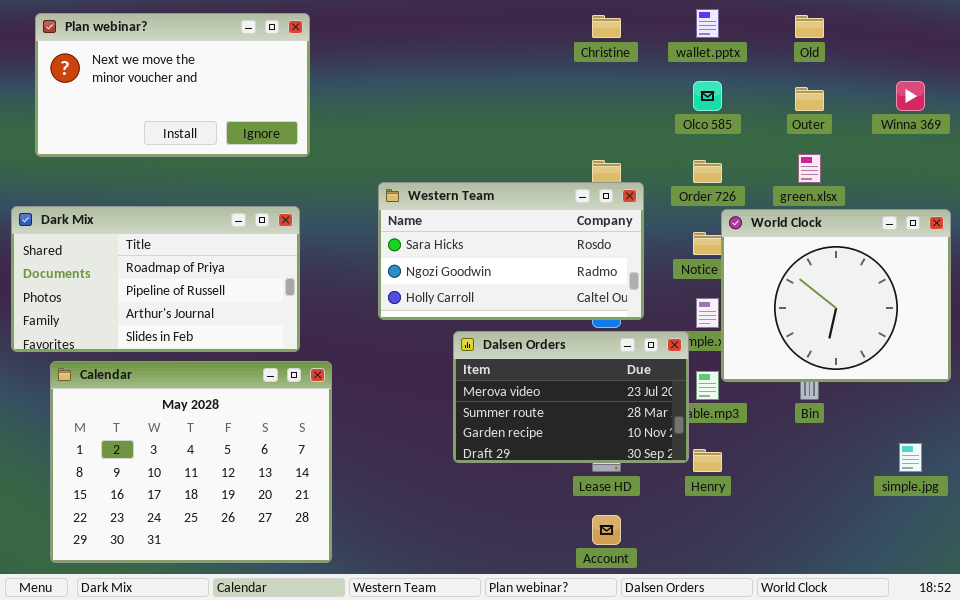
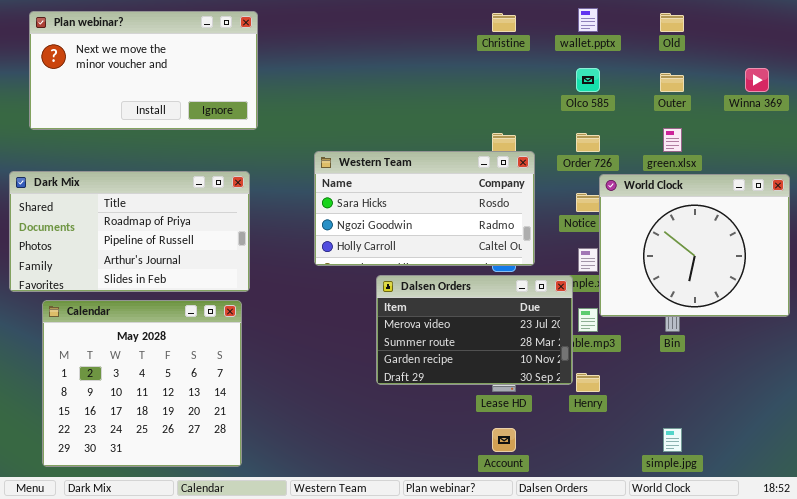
Calendar: [50,361,332,563] -> [42,300,242,467], resized
simple.jpg: [899,443,922,472] -> [663,428,682,452], moved

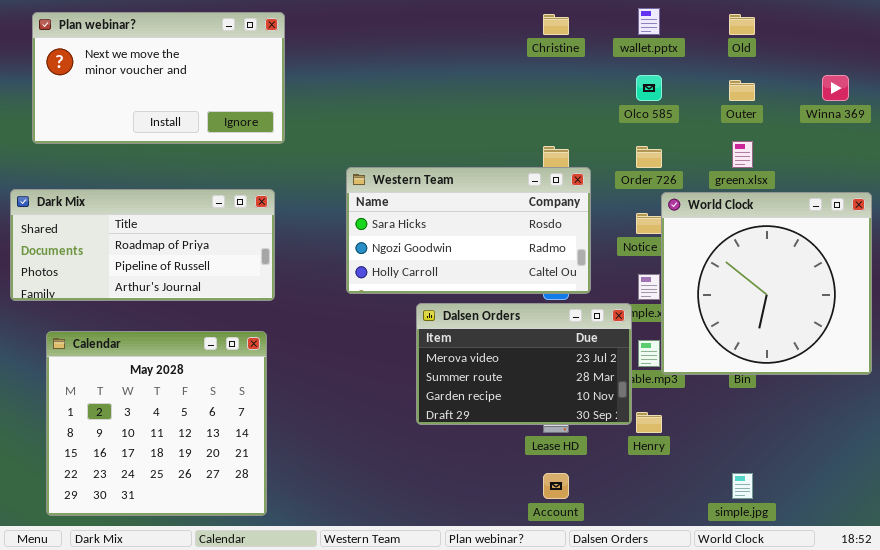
Dark Mix: [9,171,250,292] -> [10,189,275,301], resized
World Clock: [599,174,790,317] -> [661,192,872,375], resized

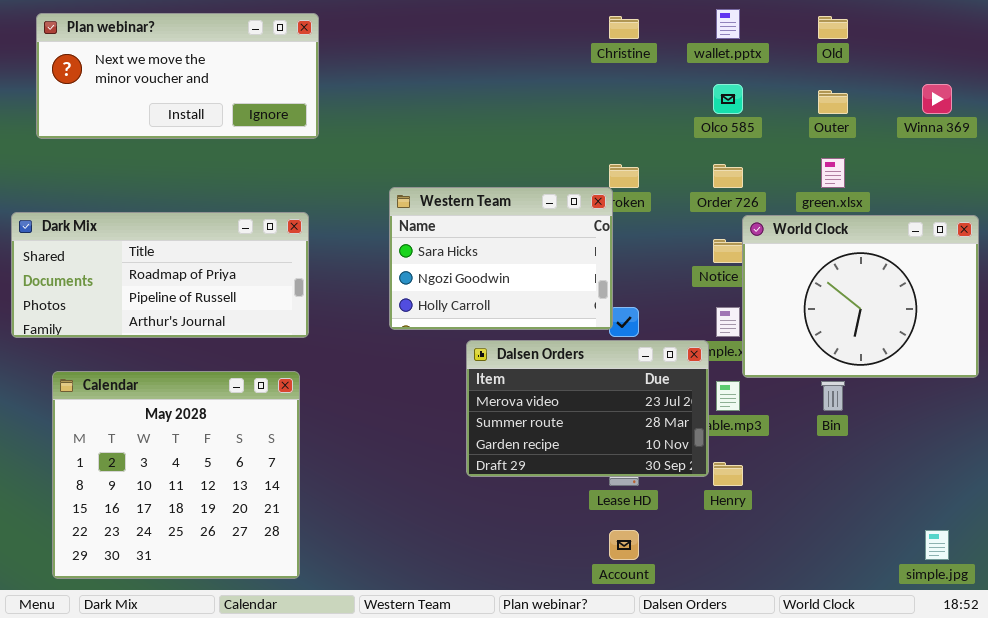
Plan webinar?: [32,12,285,144] -> [36,13,319,139], resized
Western Team: [346,167,591,294] -> [389,187,613,330], resized
World Clock: [661,192,872,375] -> [742,215,979,378], resized
simple.jpg: [732,473,753,499] -> [925,530,949,560], moved

